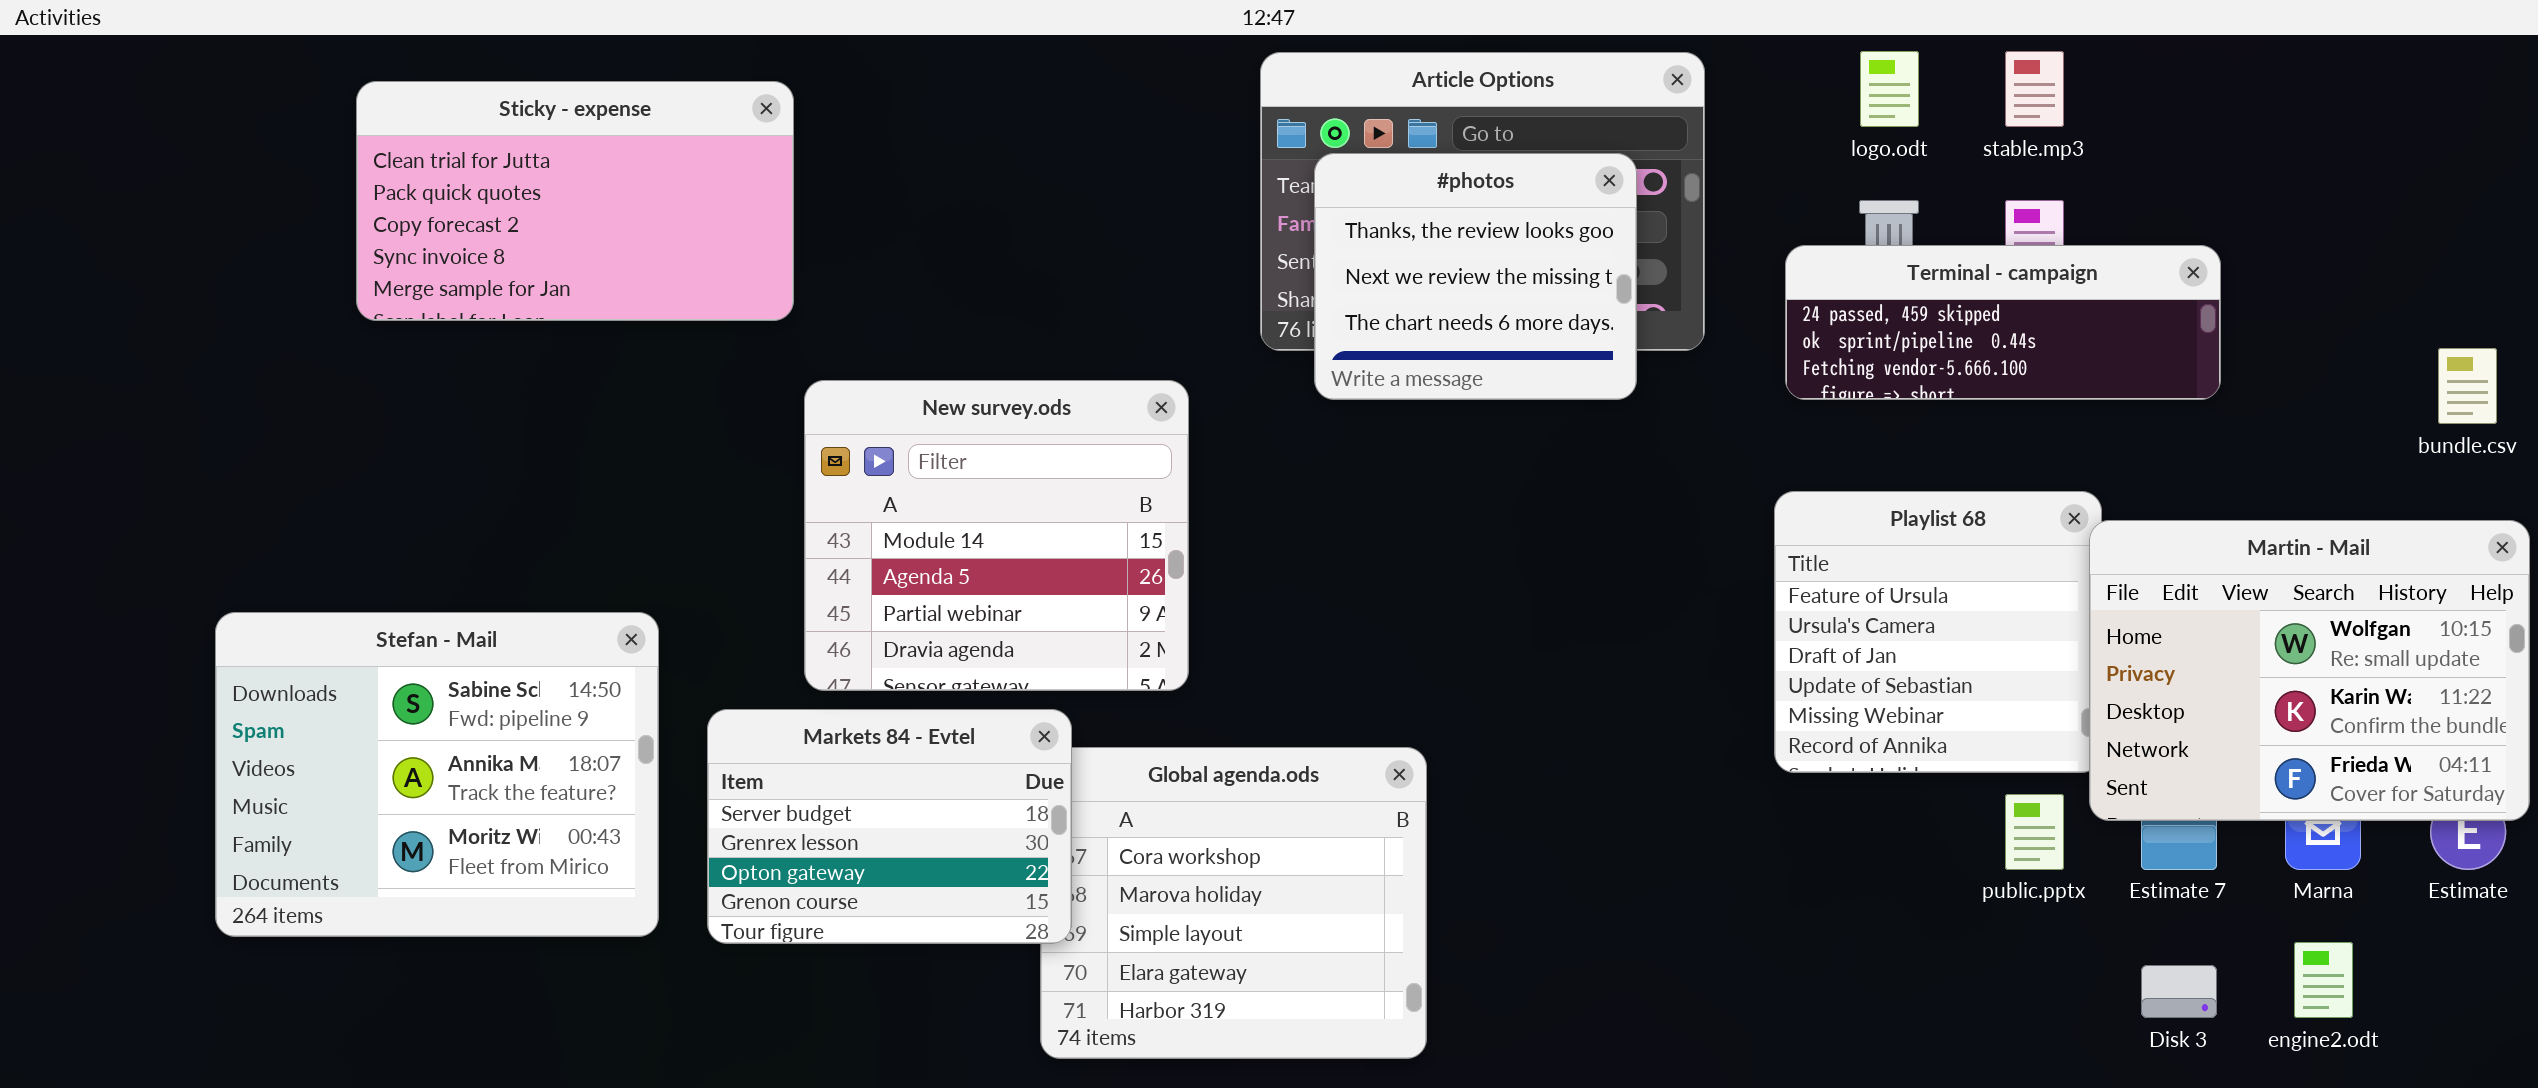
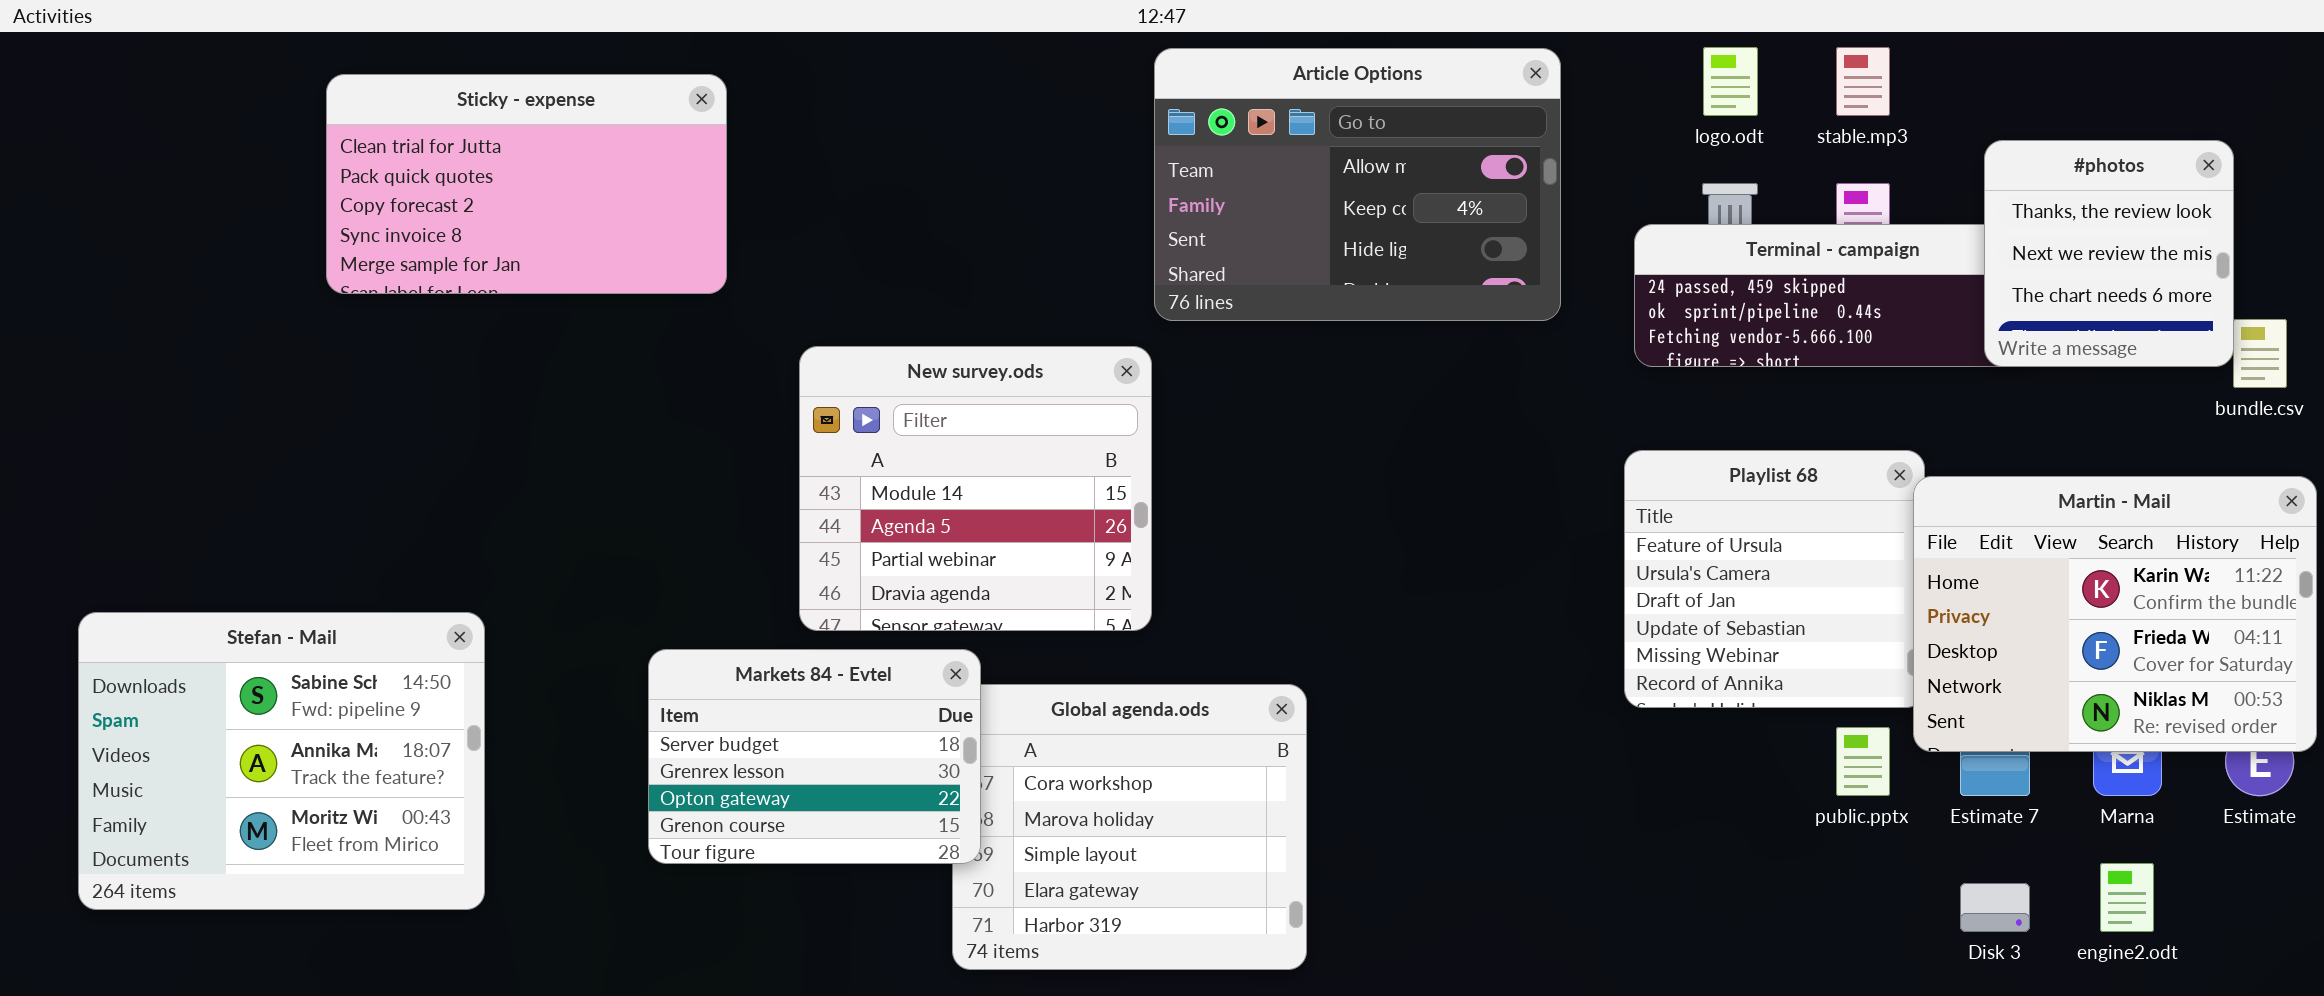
#photos: [1314,153,1637,400] -> [1984,140,2234,367], moved, resized
New survey.ods: [804,380,1189,691] -> [799,346,1152,631], moved
Martin - Mail: [2089,520,2530,821] -> [1913,476,2317,752], scrolled down 1 row
Stefan - Mail: [215,612,659,937] -> [78,612,485,910], moved

